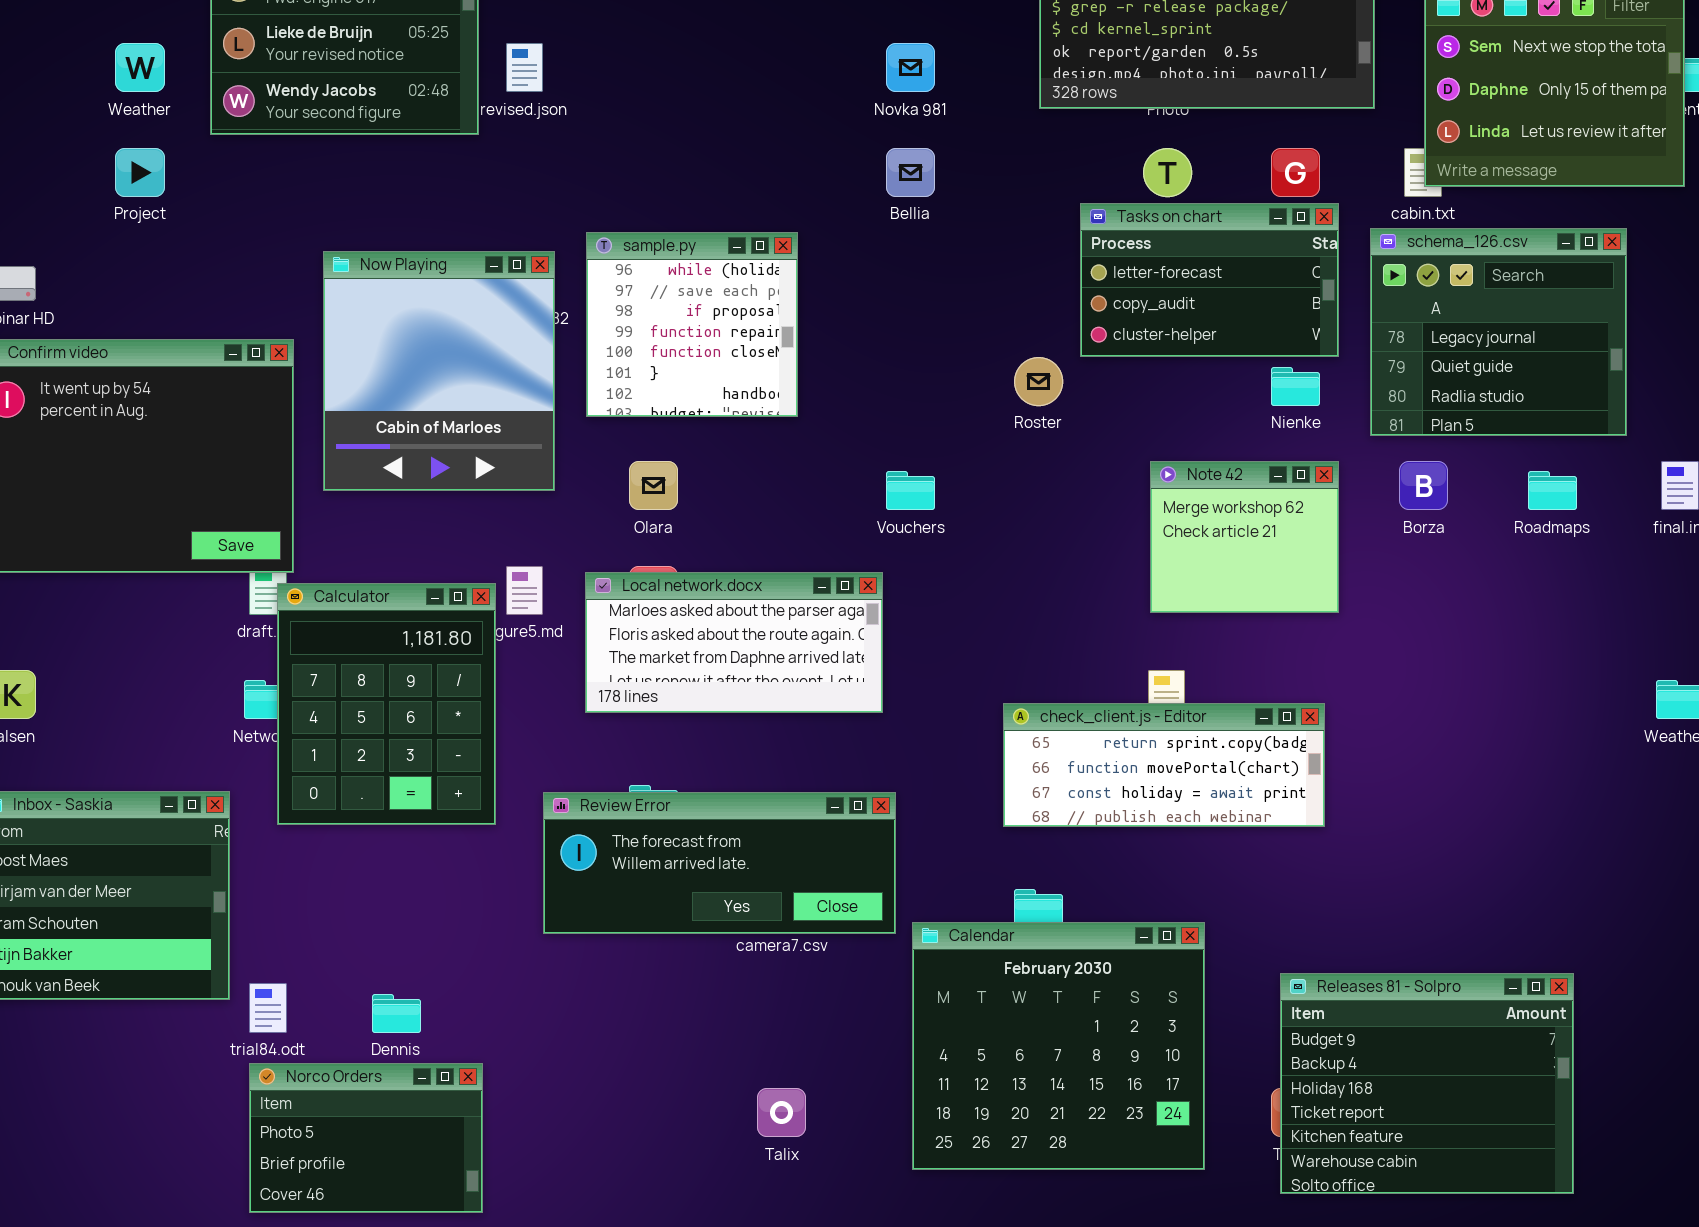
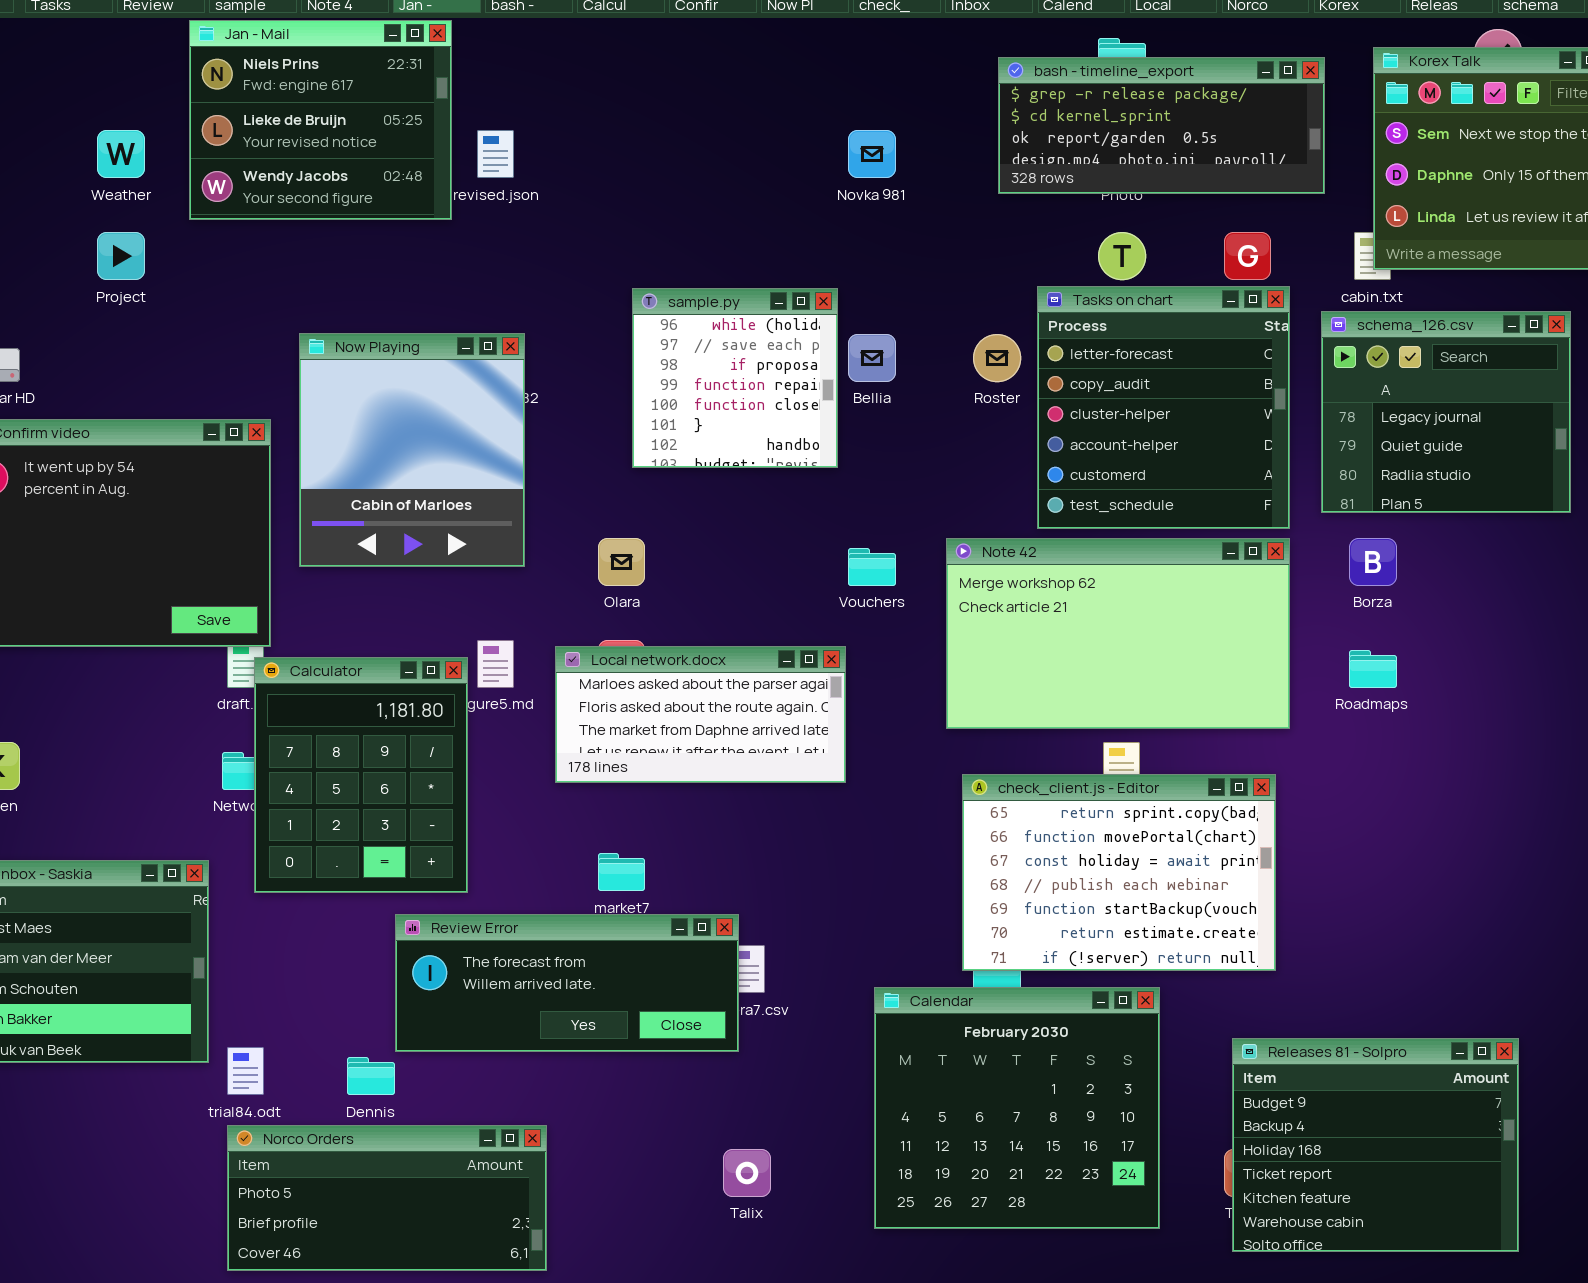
Bellia: [886,148,935,197] -> [848,334,896,382], moved
Tasks on chart: [1080,203,1339,357] -> [1037,286,1290,529], resized
sample.py: [586,232,798,417] -> [632,288,838,468], moved
Roster: [1014,357,1063,406] -> [973,334,1021,382], moved
Note 42: [1150,461,1339,613] -> [946,538,1290,729], resized
Roadmaps: [1528,471,1577,510] -> [1349,650,1397,688], moved
check_client.js - Editor: [1003,703,1325,827] -> [962,774,1276,971], resized
Review Error: [543,792,896,934] -> [395,914,739,1052], moved
Norco Orders: [249,1063,483,1213] -> [227,1125,547,1271], resized

